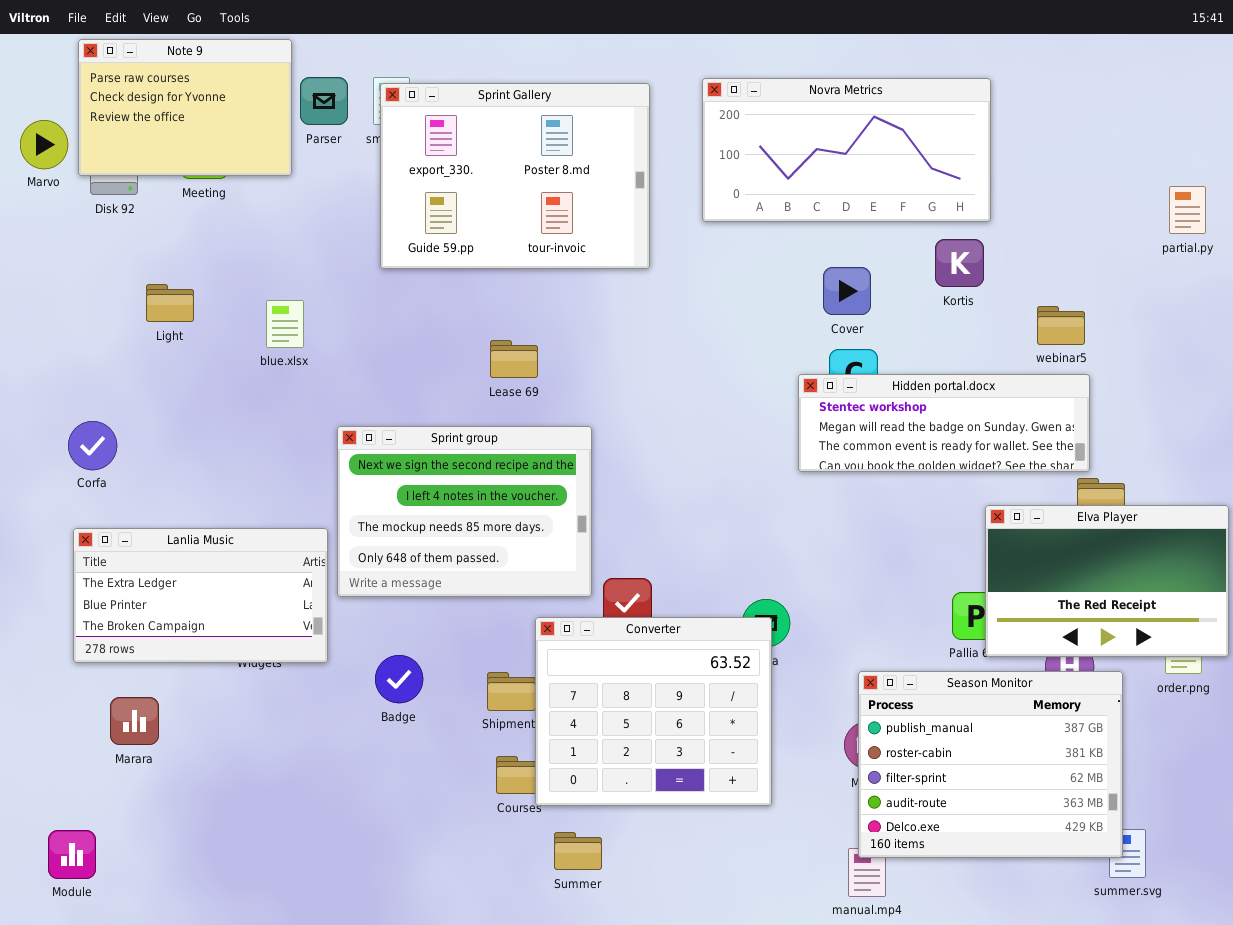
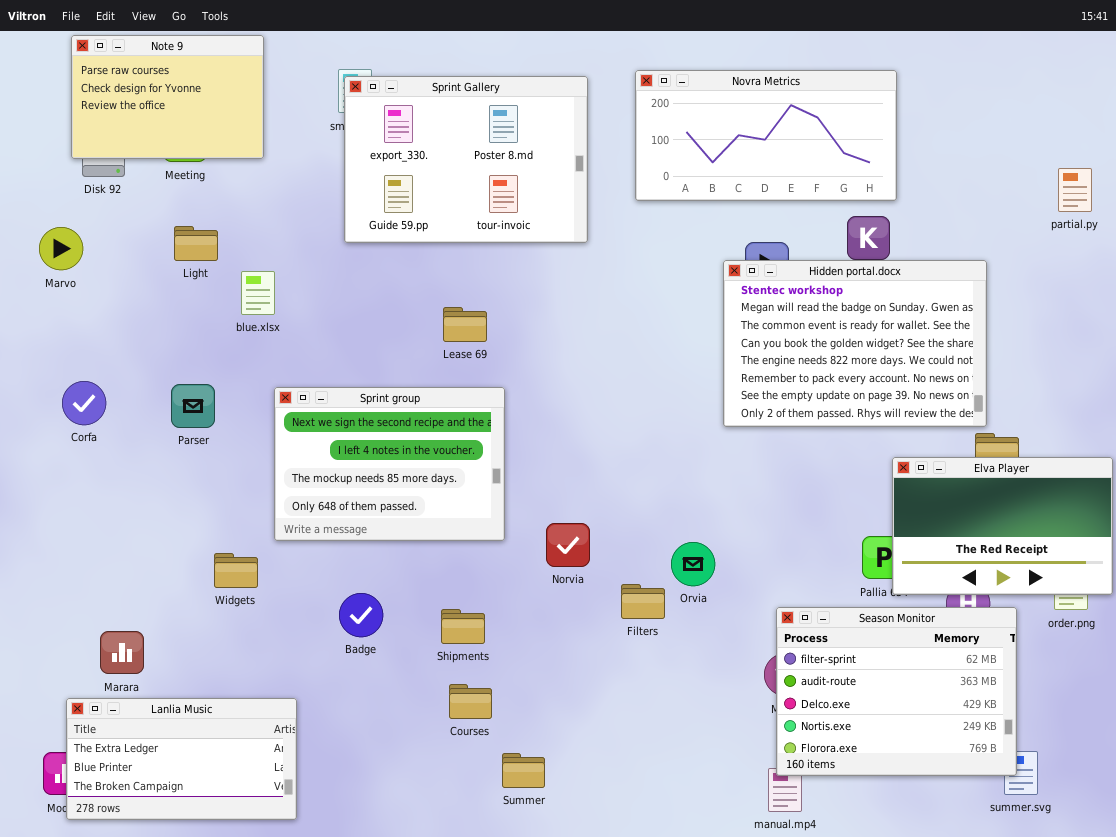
Parser: [300,77,348,125] -> [171,384,215,428], moved
Marvo: [20,120,68,169] -> [39,227,83,270], moved
Light: [146,284,194,322] -> [174,226,218,261], moved
Hidden portal.docx: [798,374,1090,472] -> [723,260,987,427], resized
Sprint group: [337,426,592,597] -> [274,387,505,541], moved
Lanlia Music: [73,528,328,663] -> [66,698,297,820], moved
Converter: [535,617,772,806] -> none, closed
Season Monitor: [858,671,1123,858] -> [776,607,1017,776], scrolled down 2 rows

